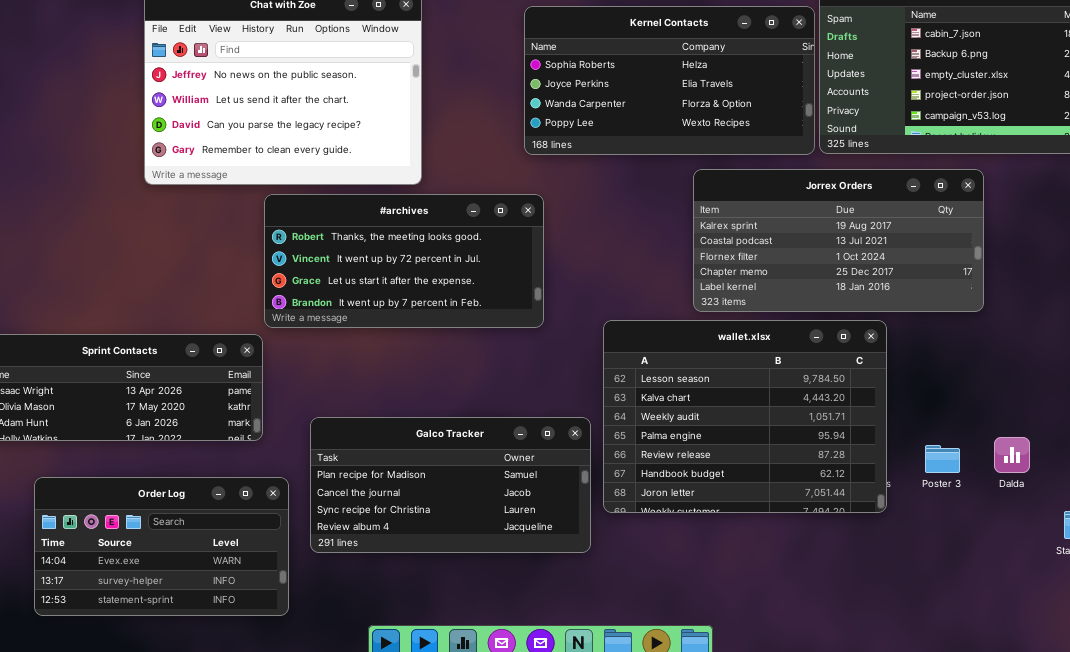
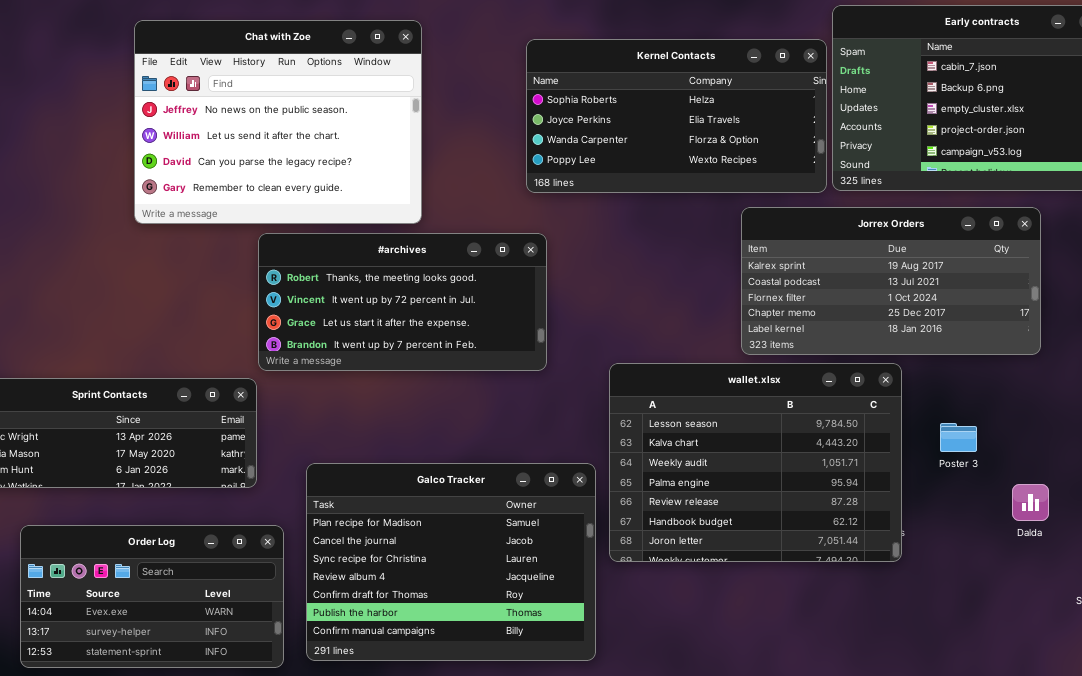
Jorrex Orders: [693,169,984,312] -> [741,207,1041,355], moved
Galco Tracker: [310,417,591,553] -> [306,463,596,661], resized
Poster 3: [925,445,960,473] -> [940,423,977,452], moved

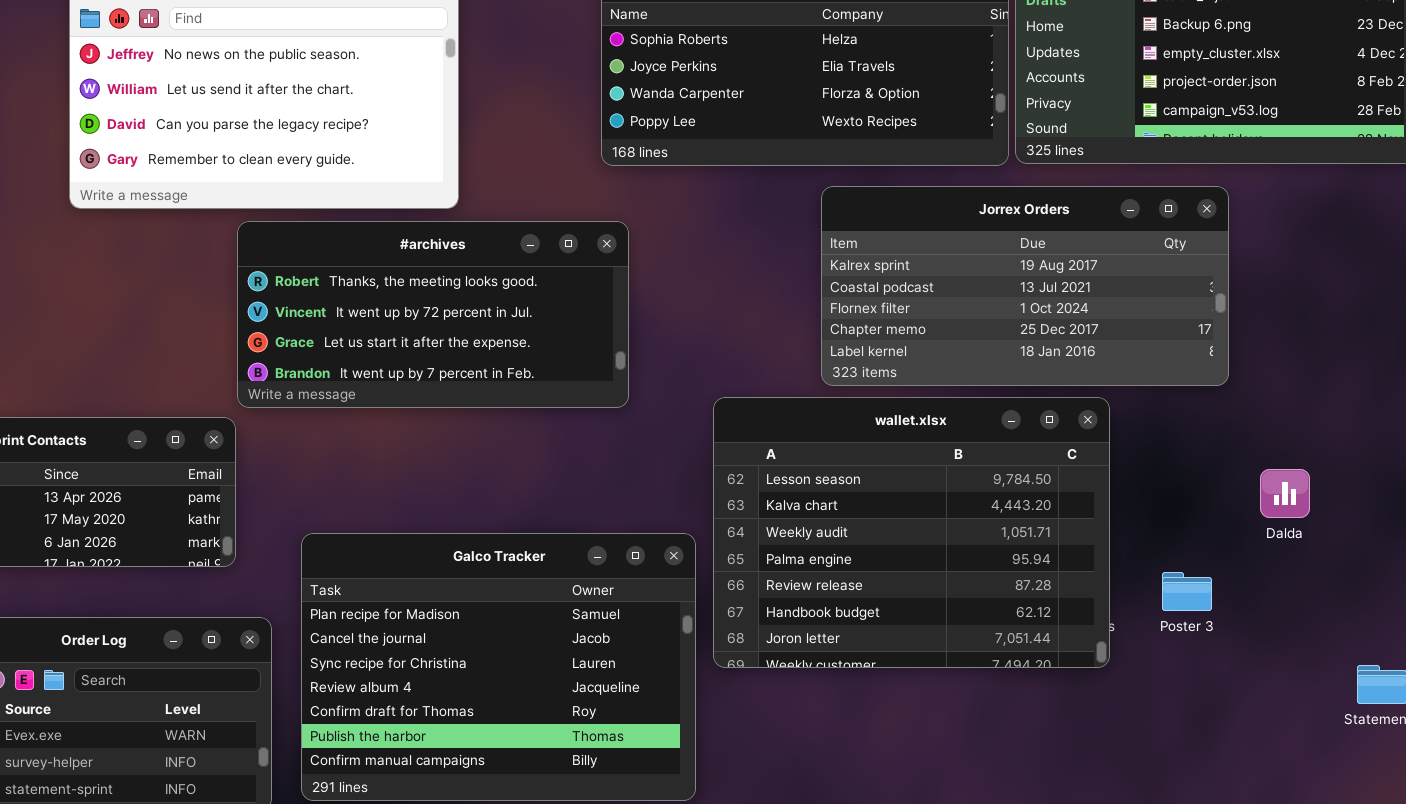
Jorrex Orders: [741,207,1041,355] -> [821,186,1229,386], moved
Poster 3: [940,423,977,452] -> [1162,572,1212,611], moved
Dalda: [1012,484,1049,521] -> [1260,469,1310,518], moved

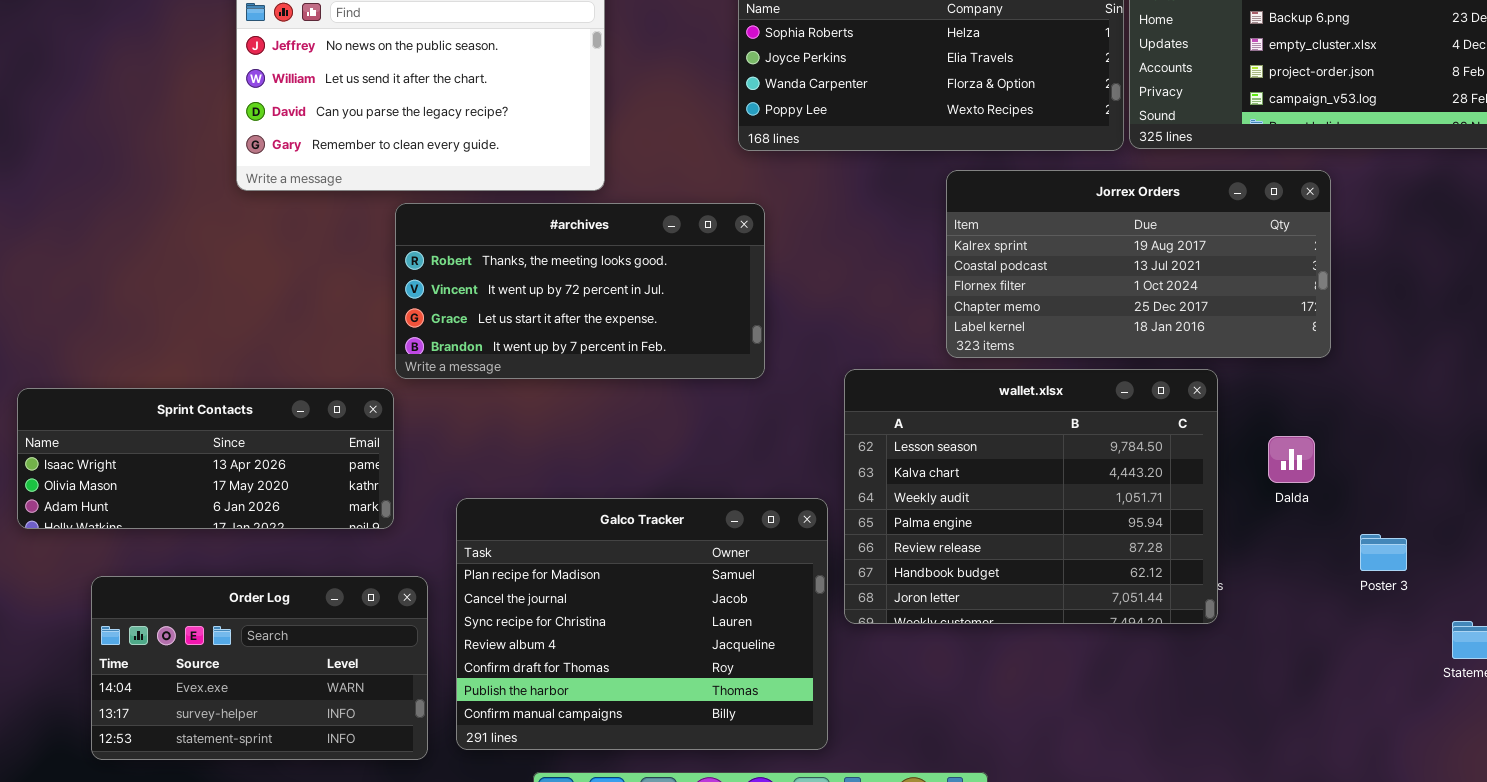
Dalda: [1260,469,1310,518] -> [1268,436,1315,483], moved
Poster 3: [1162,572,1212,611] -> [1360,534,1407,571], moved

